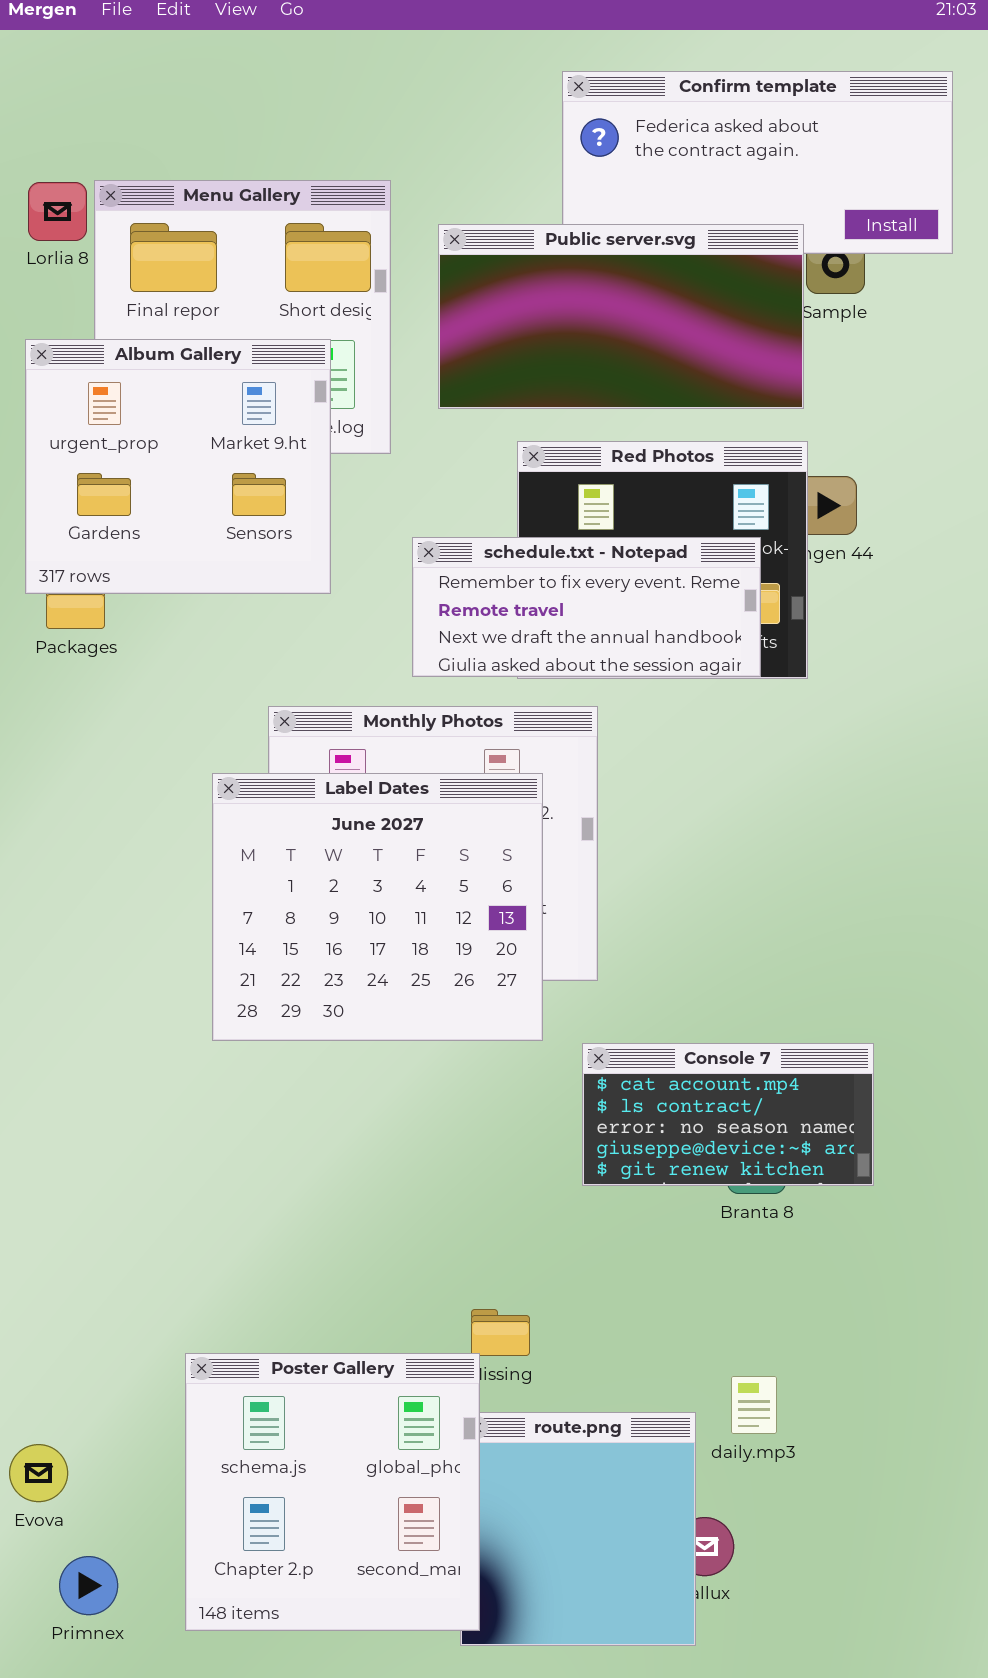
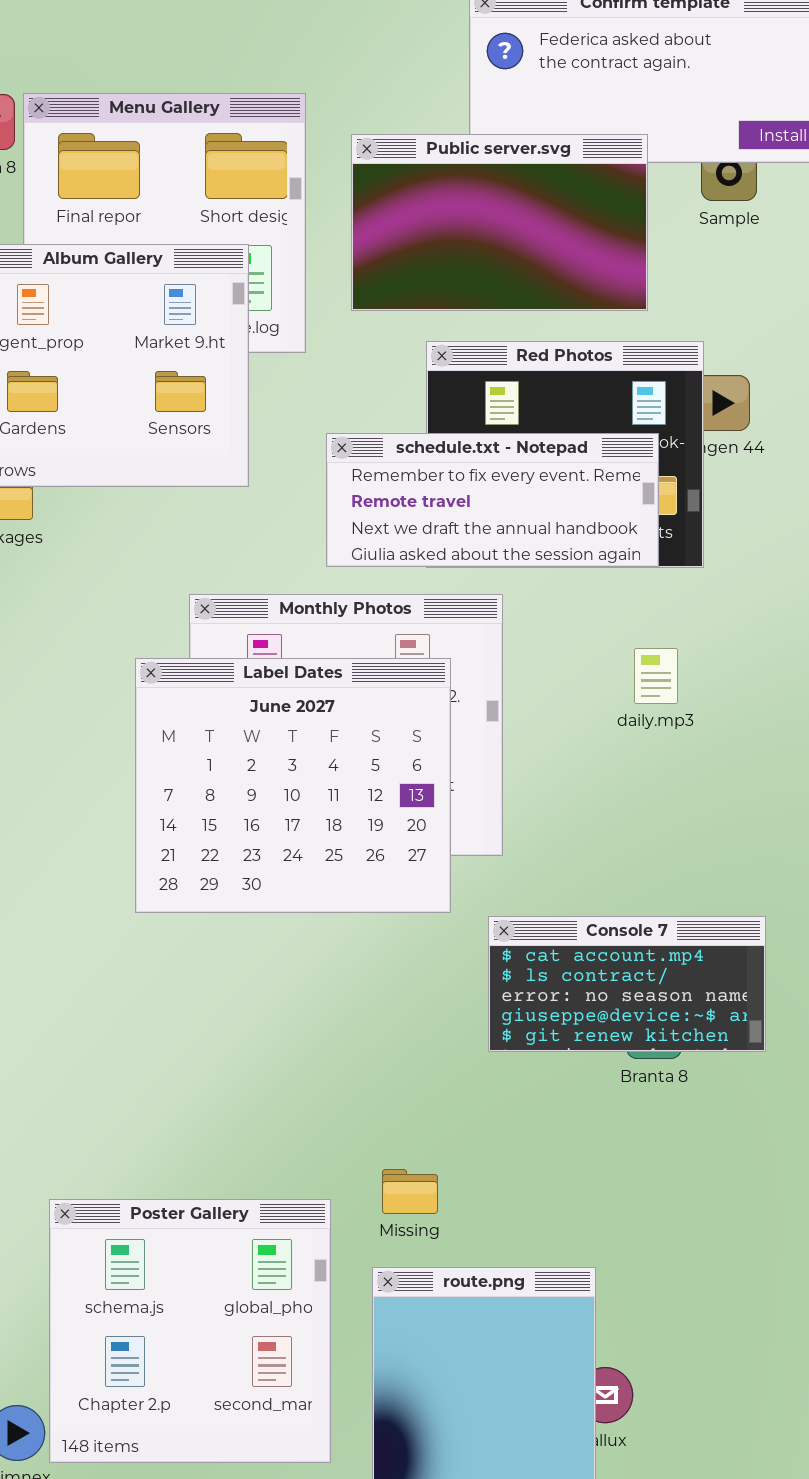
Public server.svg: [438,224,804,409] -> [351,134,648,311], resized
Poster Gallery: [185,1353,480,1631] -> [49,1199,331,1463], moved
daily.mp3: [731,1376,777,1434] -> [634,648,678,704], moved

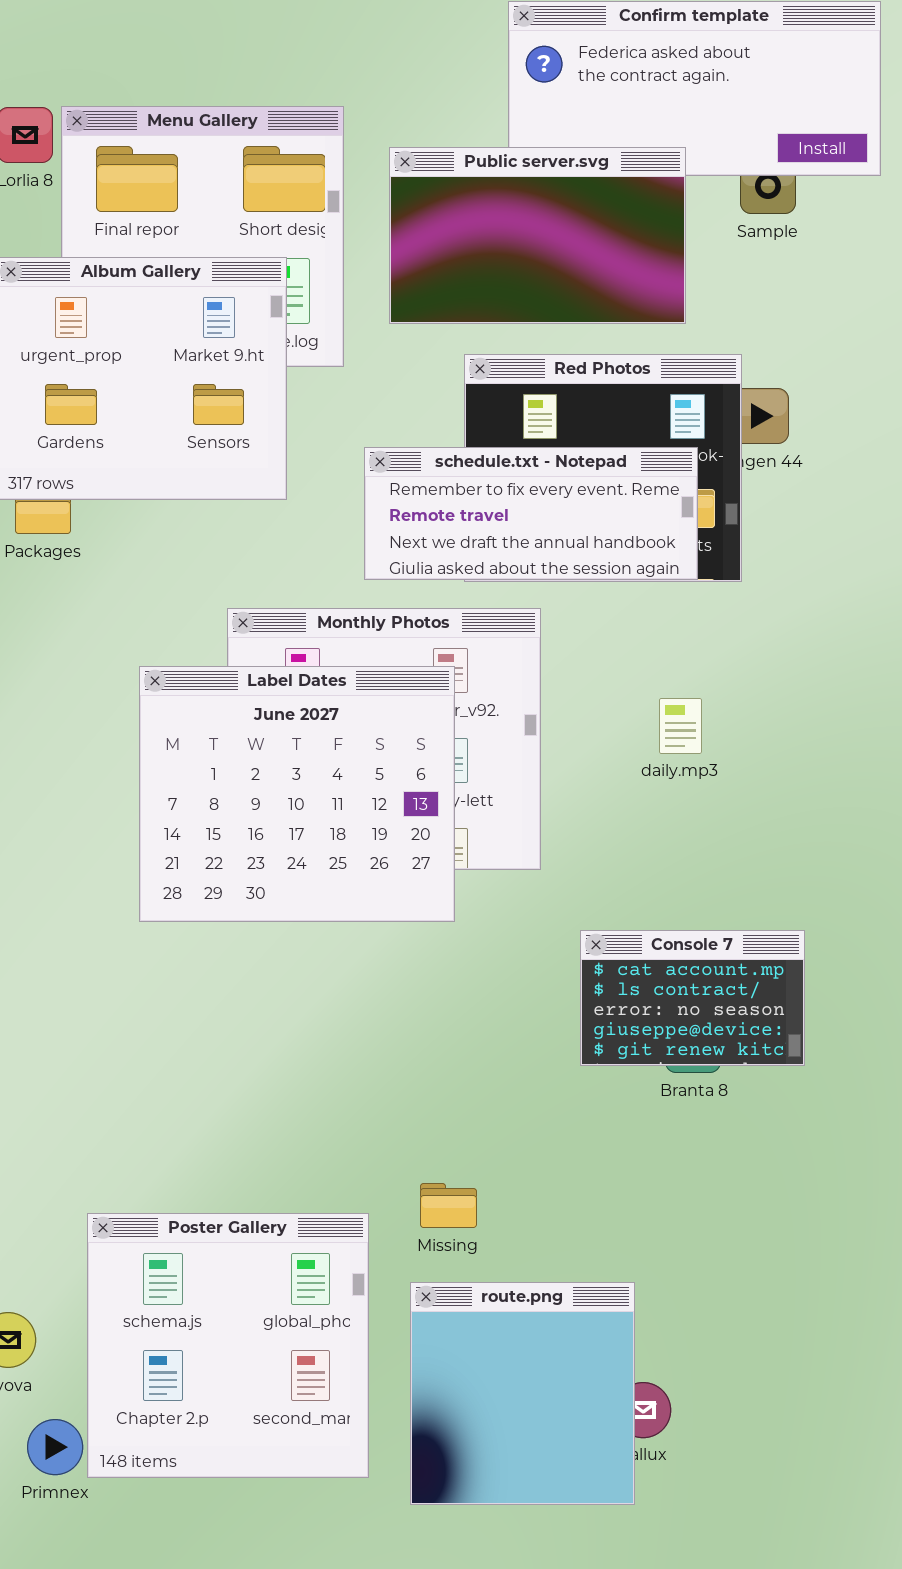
daily.mp3: [634,648,678,704] -> [659,698,702,754], moved
Label Dates: [135,658,451,913] -> [139,666,455,922], moved
Console 7: [488,916,766,1052] -> [580,930,805,1066], resized

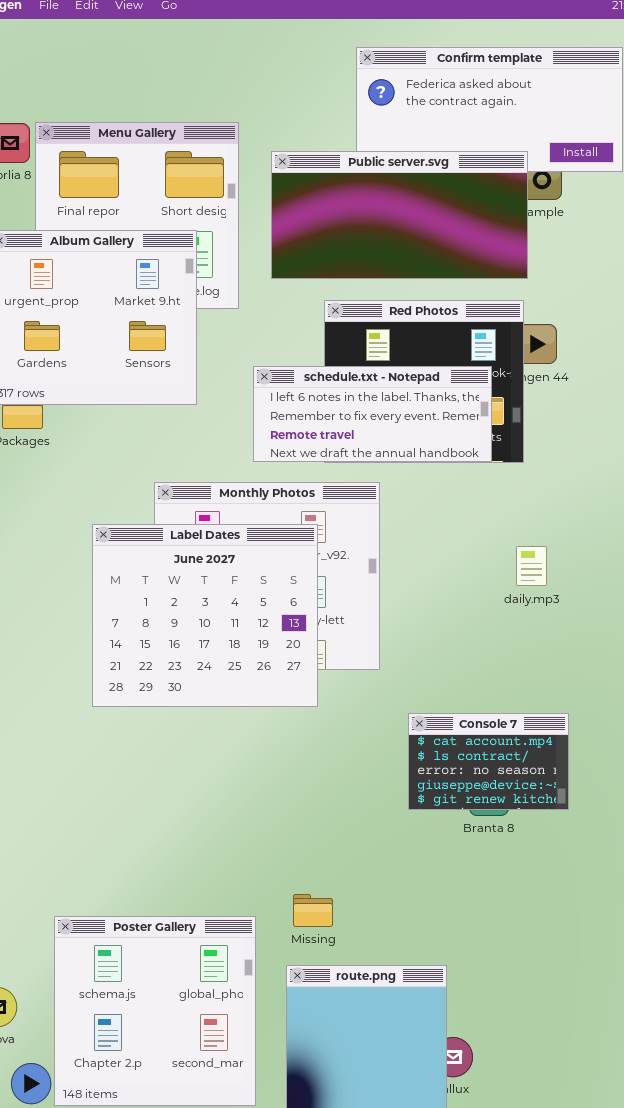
Public server.svg: [389,147,686,324] -> [271,151,528,279], resized
schedule.txt - Notepad: [364,447,698,580] -> [253,366,492,462], scrolled up 1 row
daily.mp3: [659,698,702,754] -> [516,546,547,586], moved

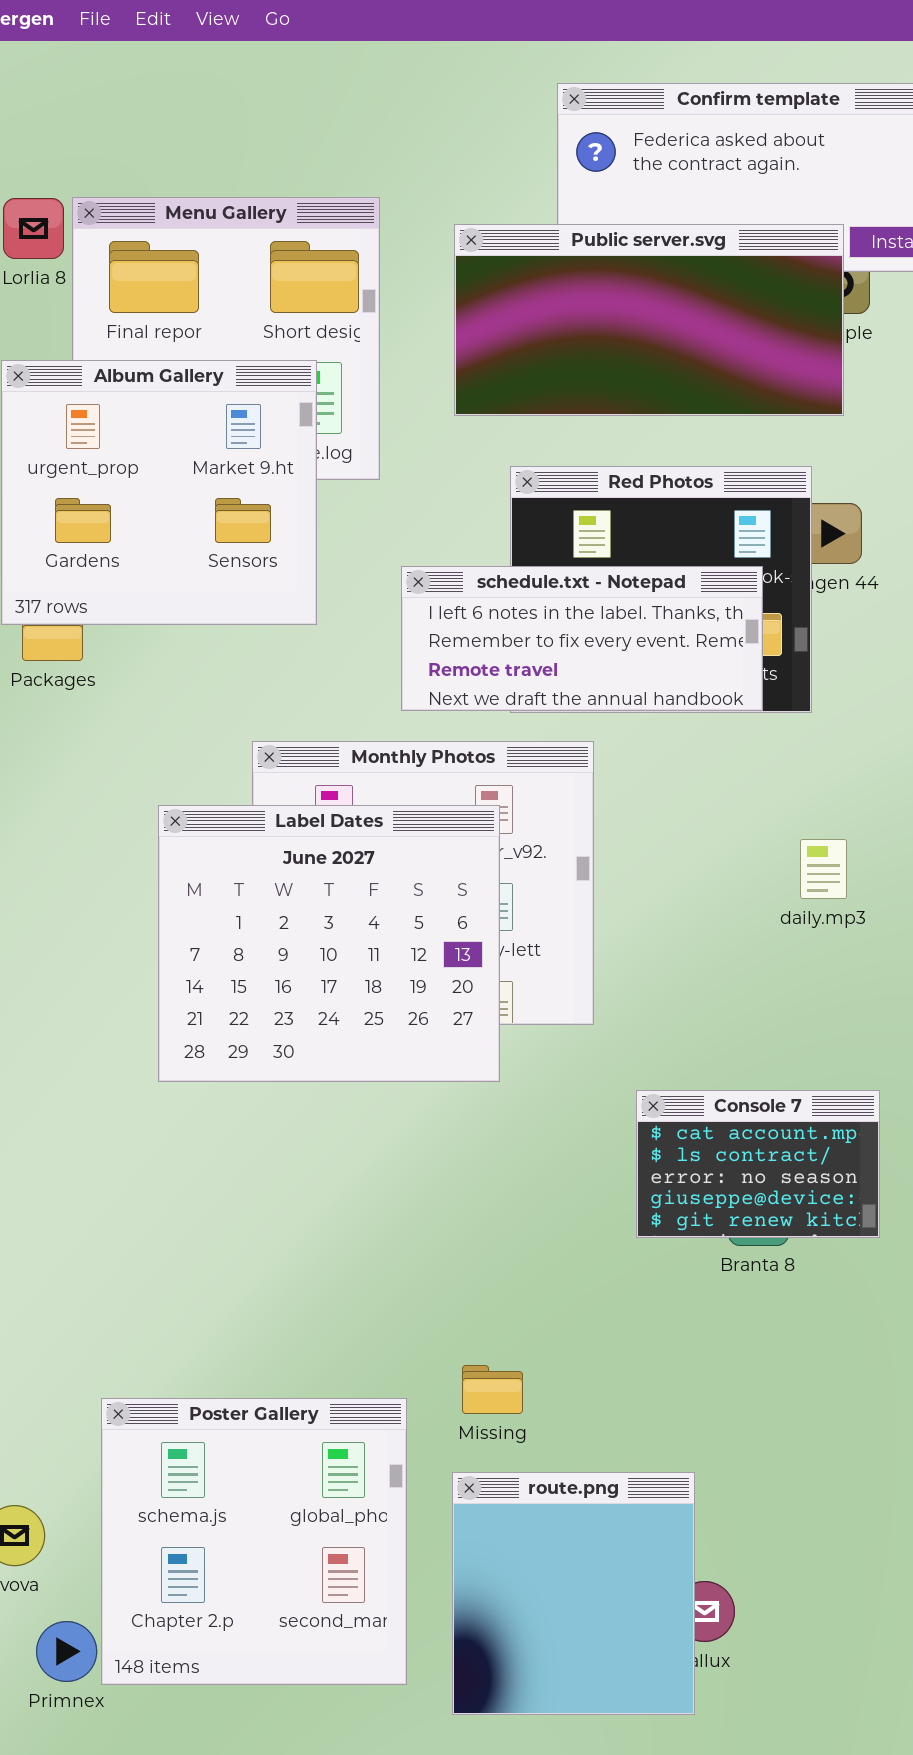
Public server.svg: [271,151,528,279] -> [454,224,844,416], moved

